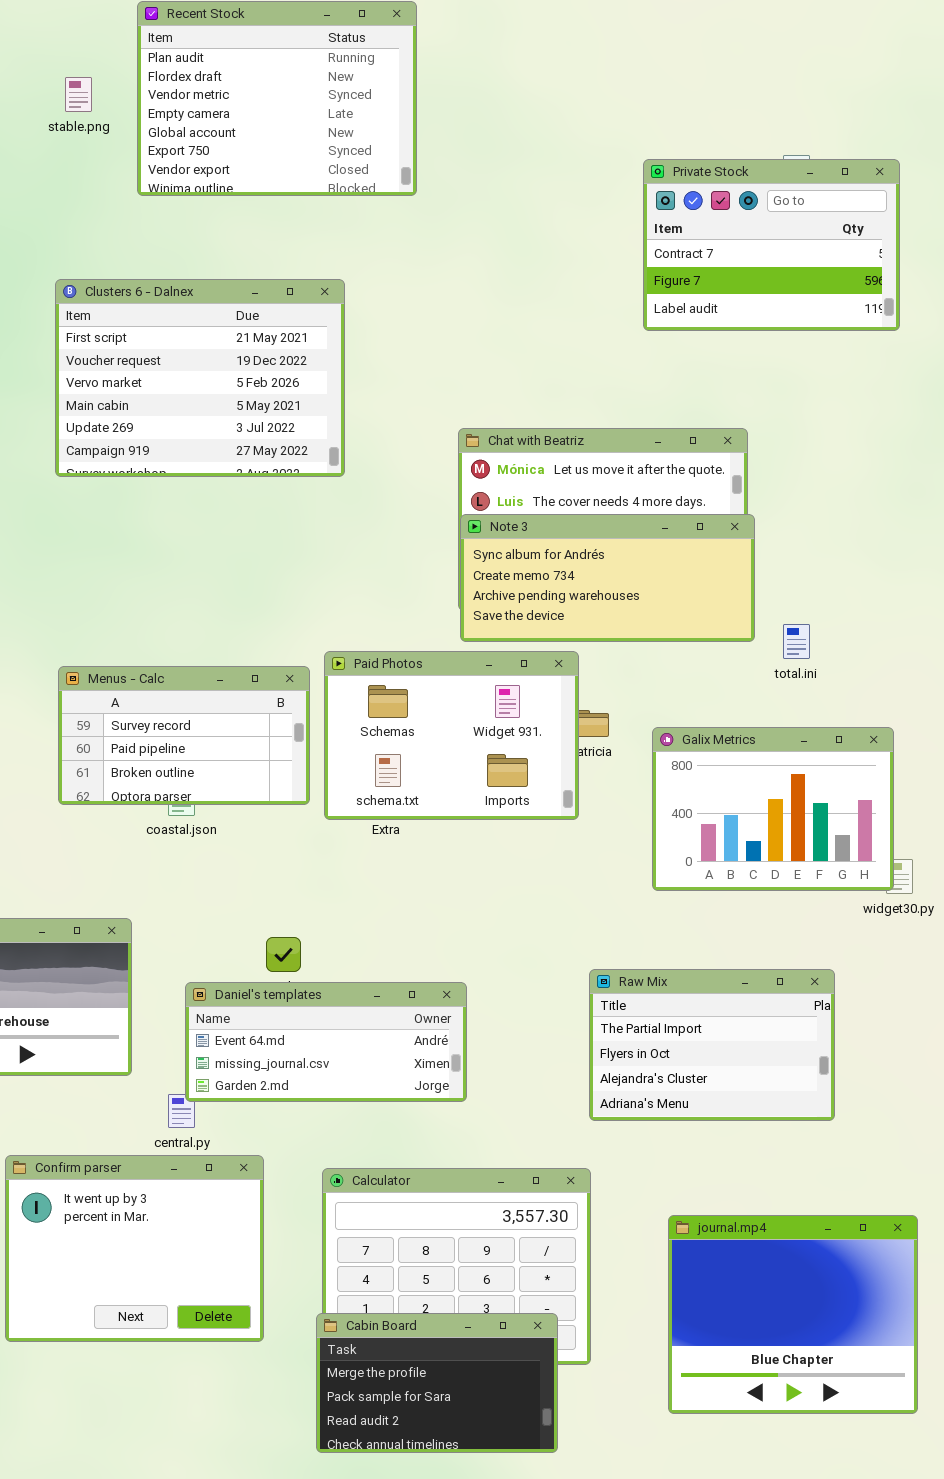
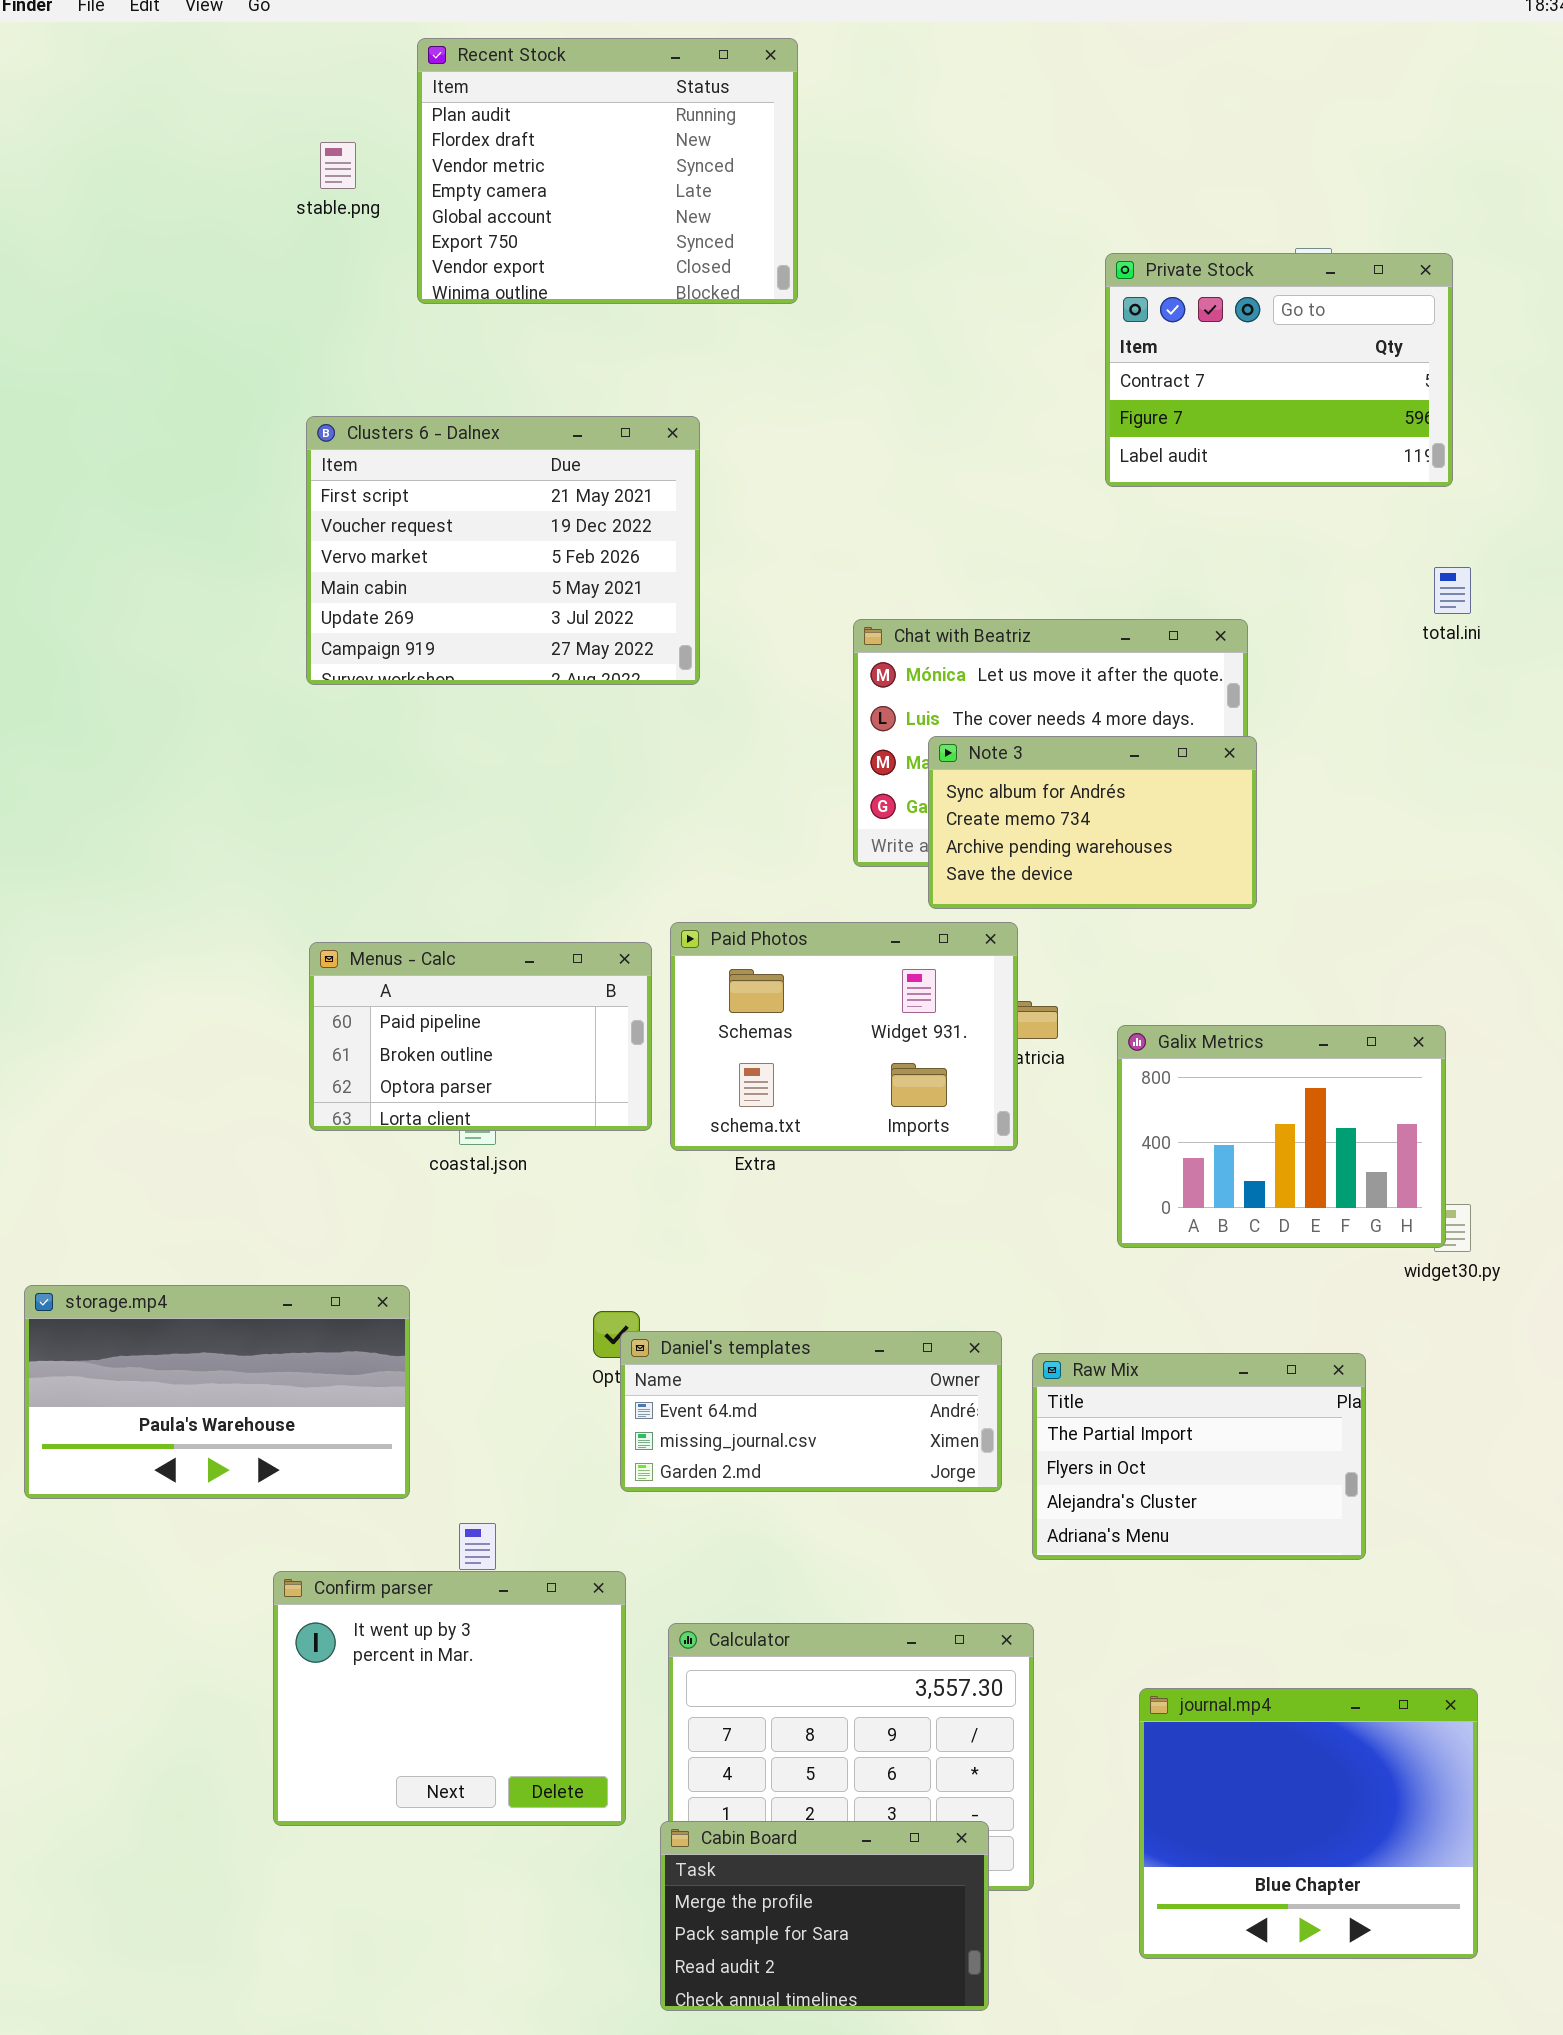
Note 3: [460,514,755,642] -> [928,736,1257,909], resized
total.ini: [783,624,810,659] -> [1434,567,1471,614], moved
Menus - Calc: [58,666,310,805] -> [309,942,652,1131], scrolled down 1 row
Daniel's templates: [185,982,467,1102] -> [620,1331,1002,1492], moved
Confirm parser: [5,1155,264,1342] -> [273,1571,626,1826], moved

